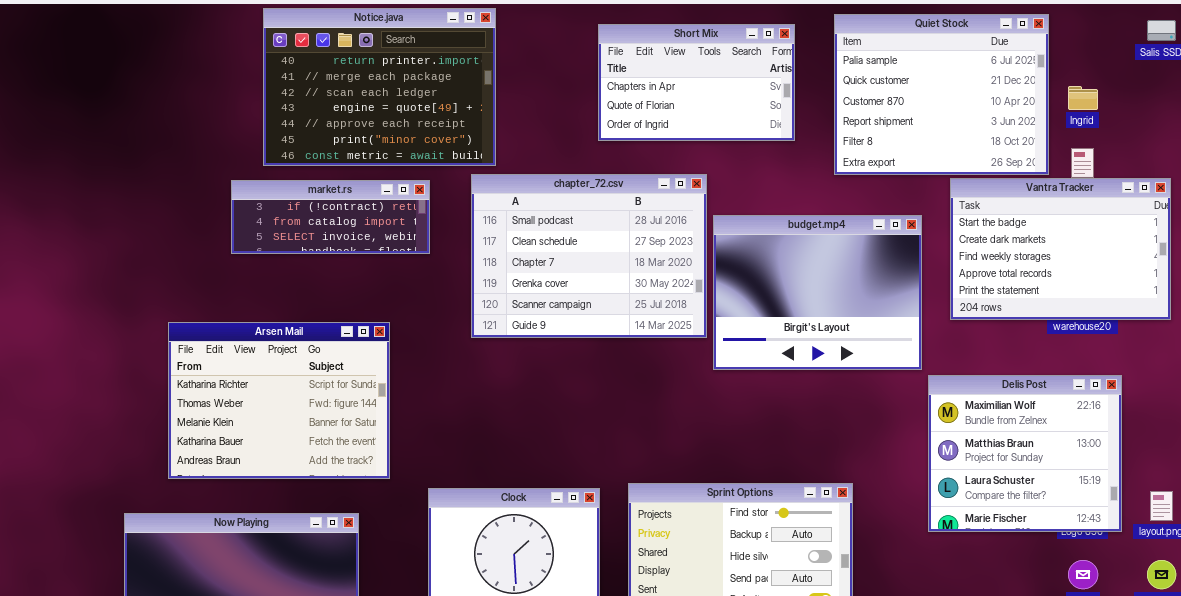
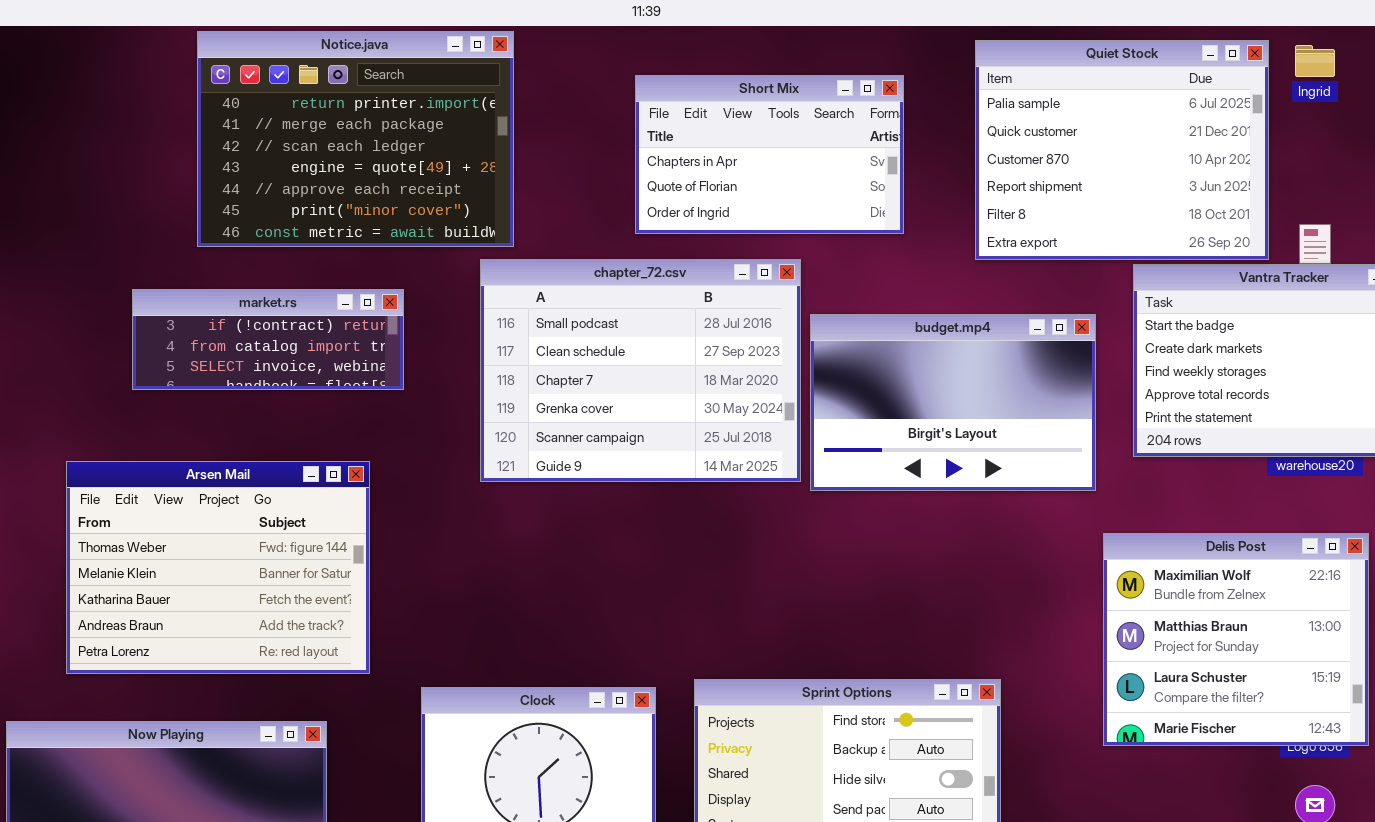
Short Mix: [598,24,795,141] -> [635,75,904,234], moved
Ingrid: [1068,86,1098,110] -> [1295,45,1335,77], moved
market.rs: [231,180,430,254] -> [132,289,404,390], moved
budget.mp4: [713,215,922,370] -> [810,314,1096,491], resized
Arsen Mail: [168,322,390,479] -> [66,461,370,674], scrolled down 1 row

